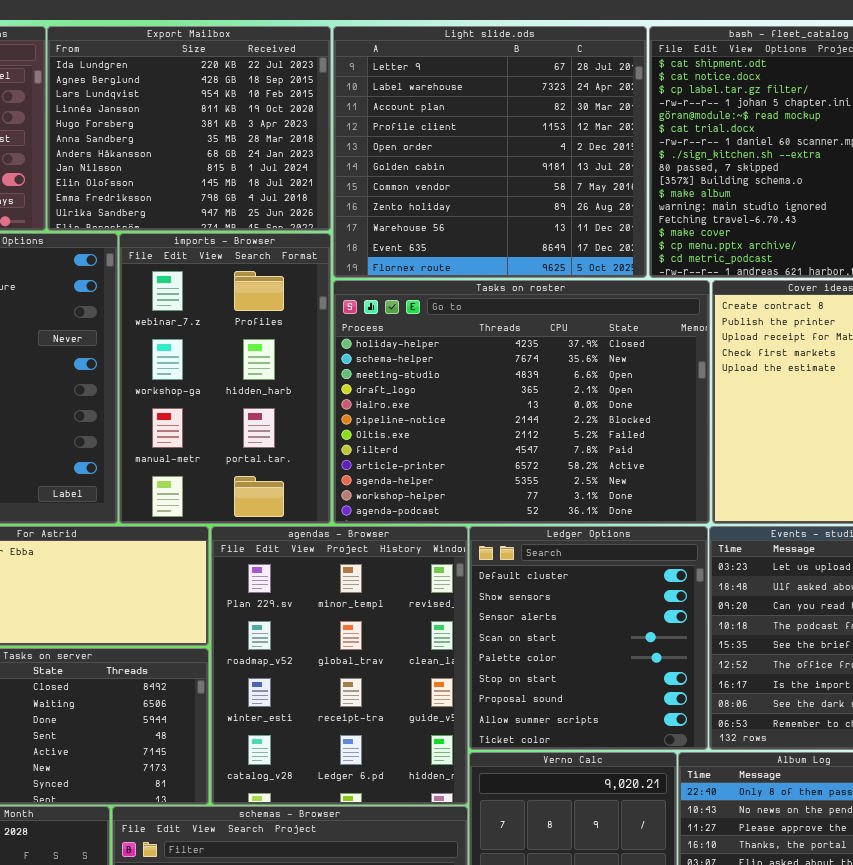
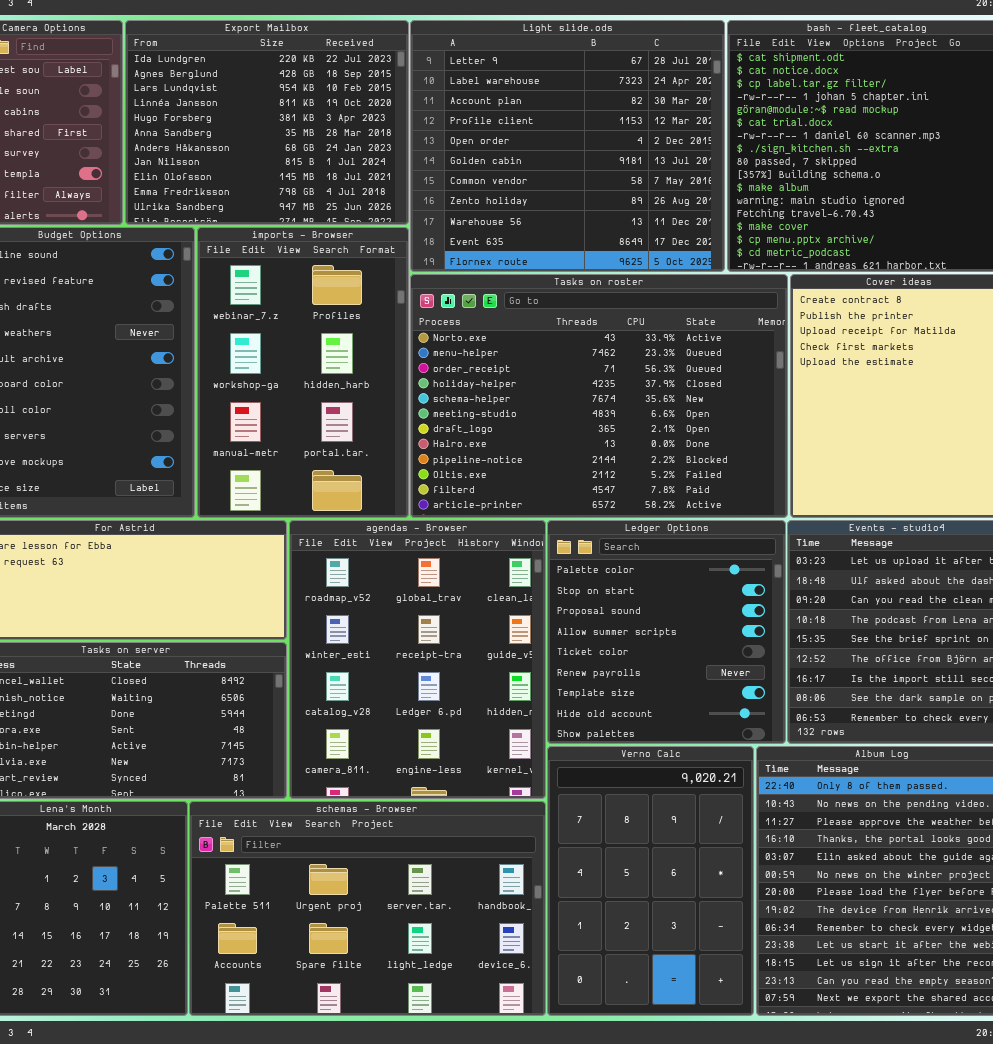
Tasks on roster: [333,280,710,524] -> [410,274,788,518], scrolled up 3 rows
agendas - Browser: [211,526,468,805] -> [289,520,546,799], scrolled down 1 row
Ledger Options: [469,526,708,750] -> [547,520,786,744], scrolled down 4 rows

